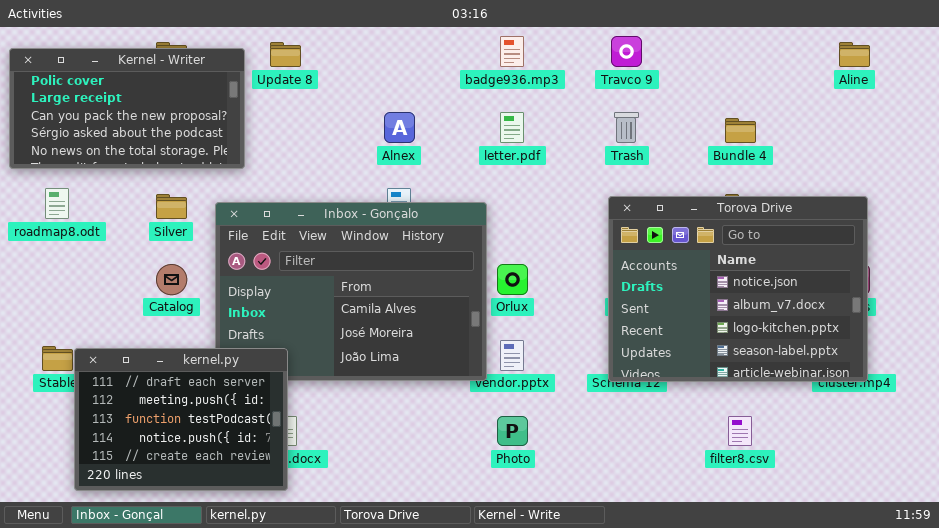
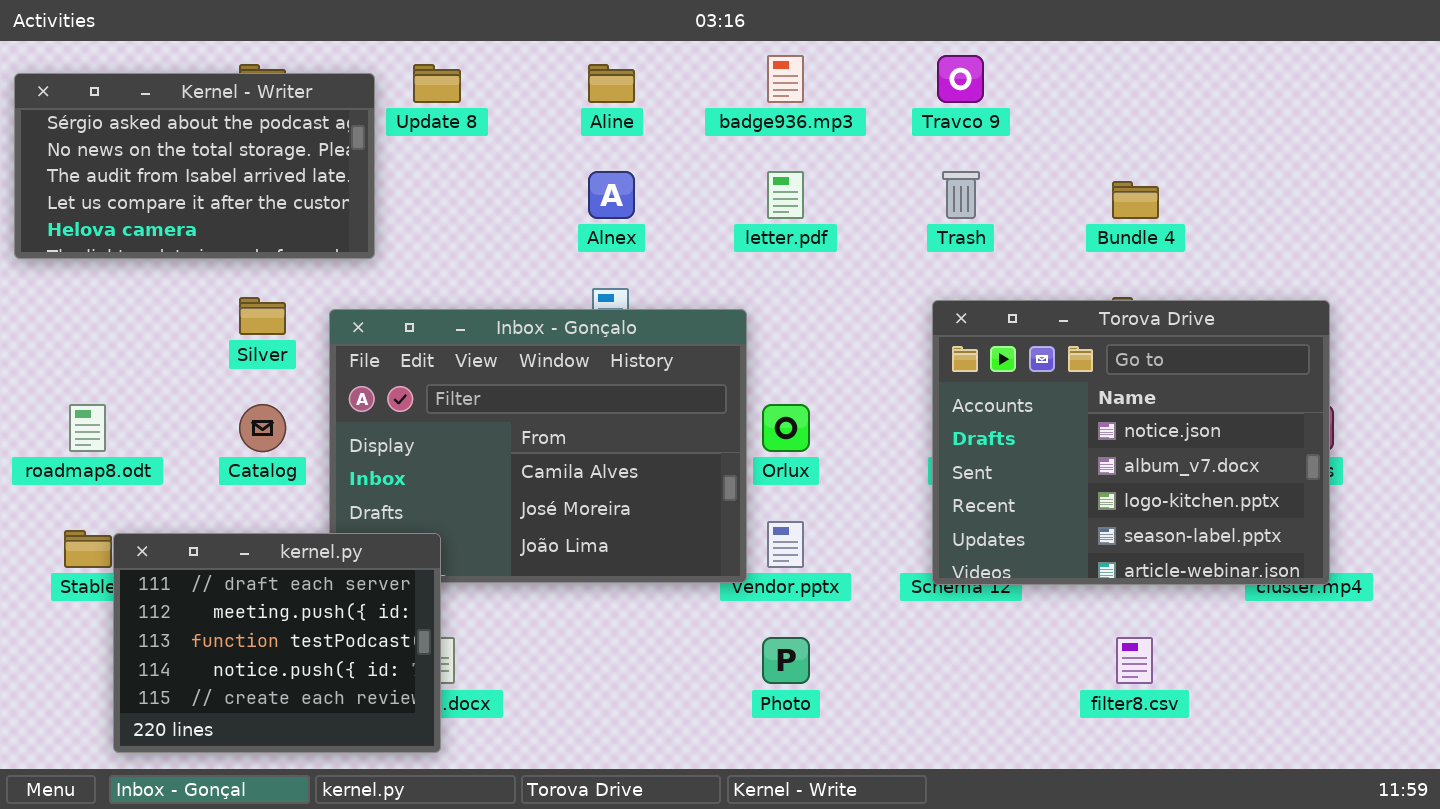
Aline: [839,42,870,67] -> [588,64,635,103], moved
Kernel - Writer: [9,48,245,169] -> [14,73,375,259], scrolled down 3 rows
roadmap8.odt: [45,188,69,219] -> [69,404,106,452], moved

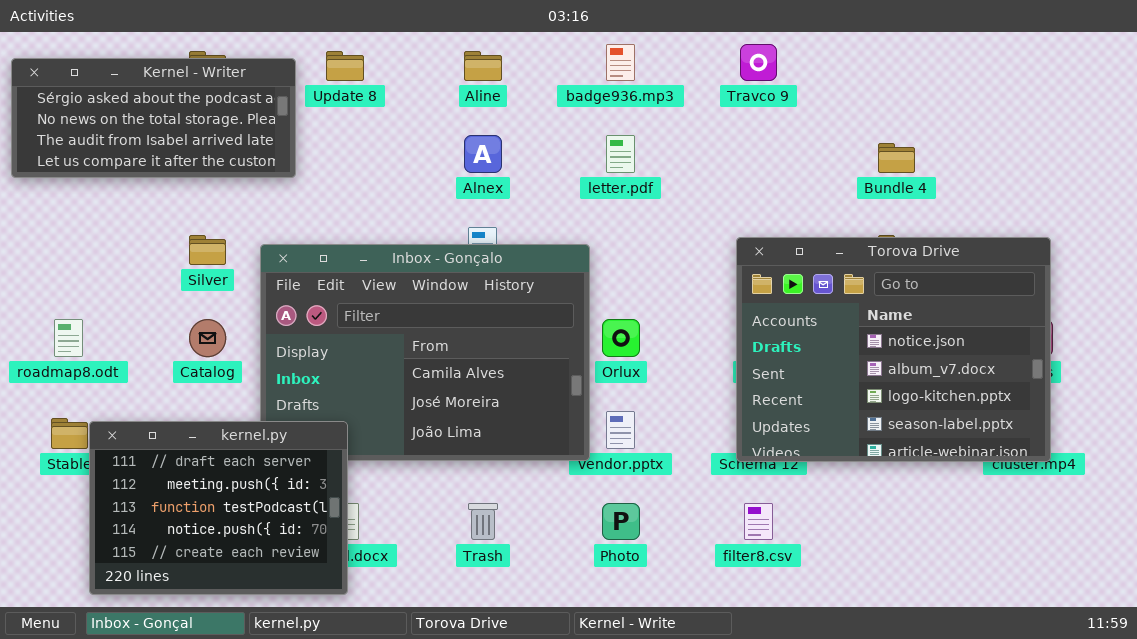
Kernel - Writer: [14,73,375,259] -> [11,58,296,178], resized
Trash: [942,171,980,219] -> [468,503,498,540], moved
filter8.csv: [1116,637,1153,684] -> [744,503,773,540], moved

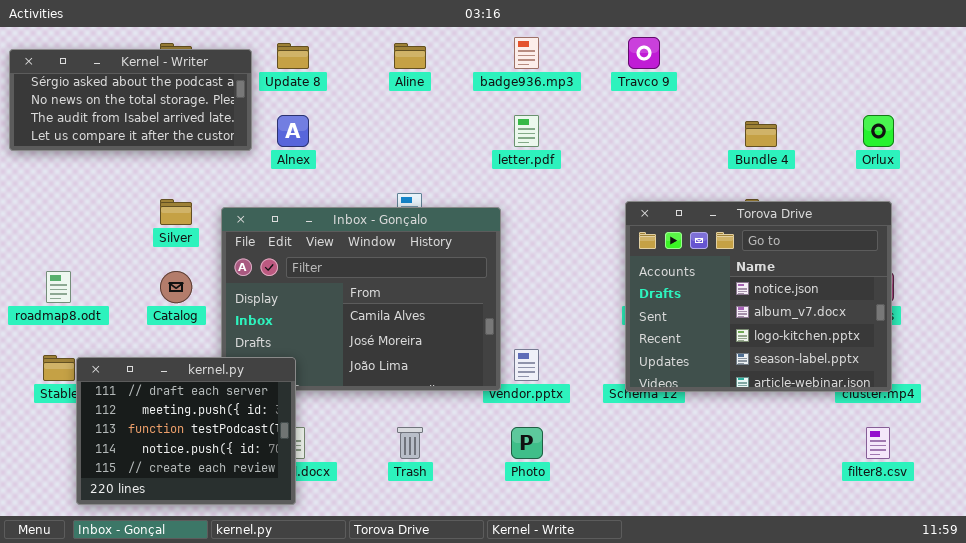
Alnex: [464,135,502,173] -> [277,115,309,147], moved
Orlux: [602,319,640,357] -> [863,115,894,147], moved
filter8.csv: [744,503,773,540] -> [866,427,890,459], moved

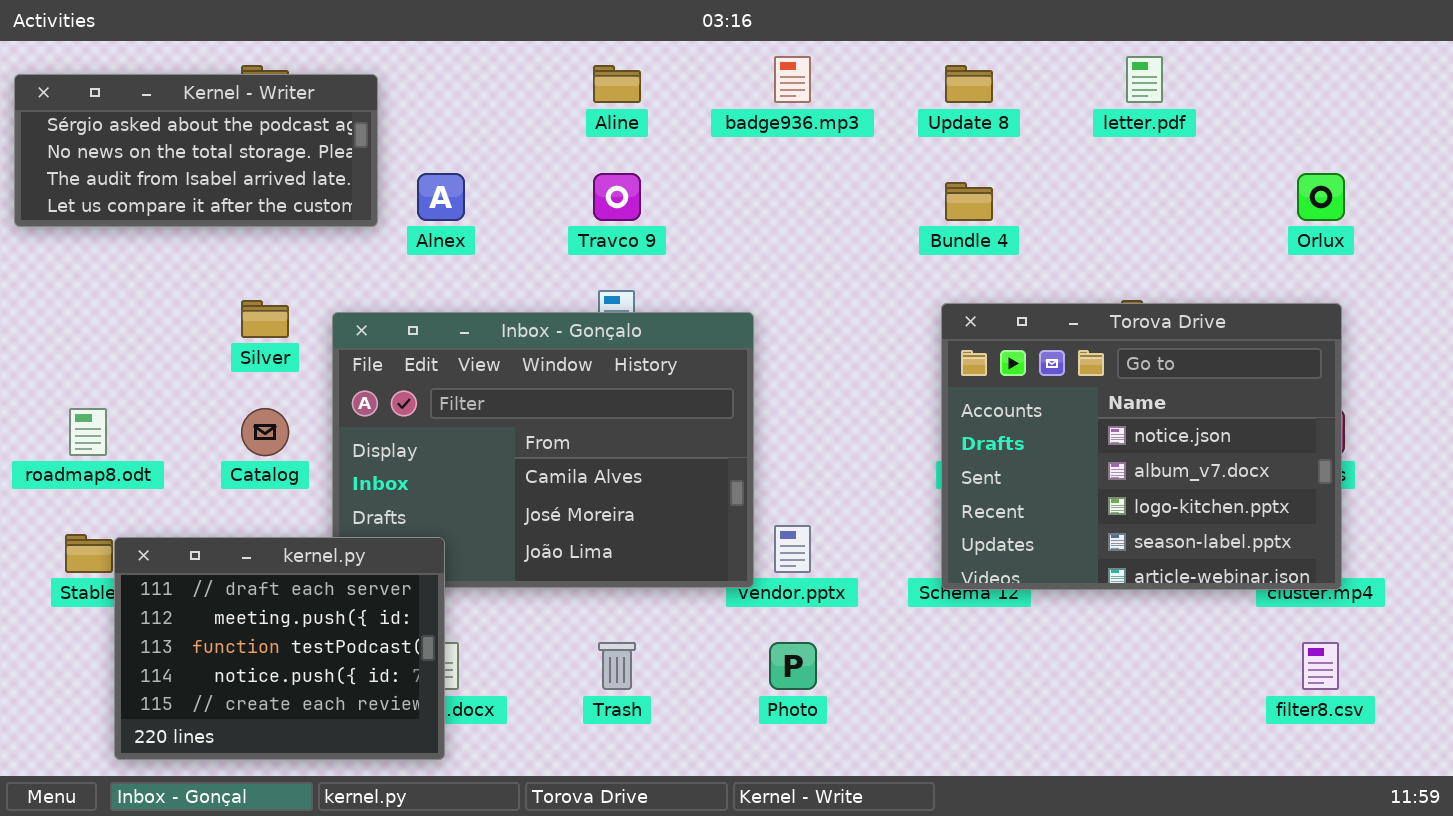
Travco 9: [628,37,660,69] -> [593,173,641,221], moved
Update 8: [277,43,309,69] -> [945,65,993,103], moved
letter.pdf: [514,115,539,147] -> [1126,56,1163,103], moved
Bundle 4: [745,121,777,147] -> [945,182,993,221], moved

